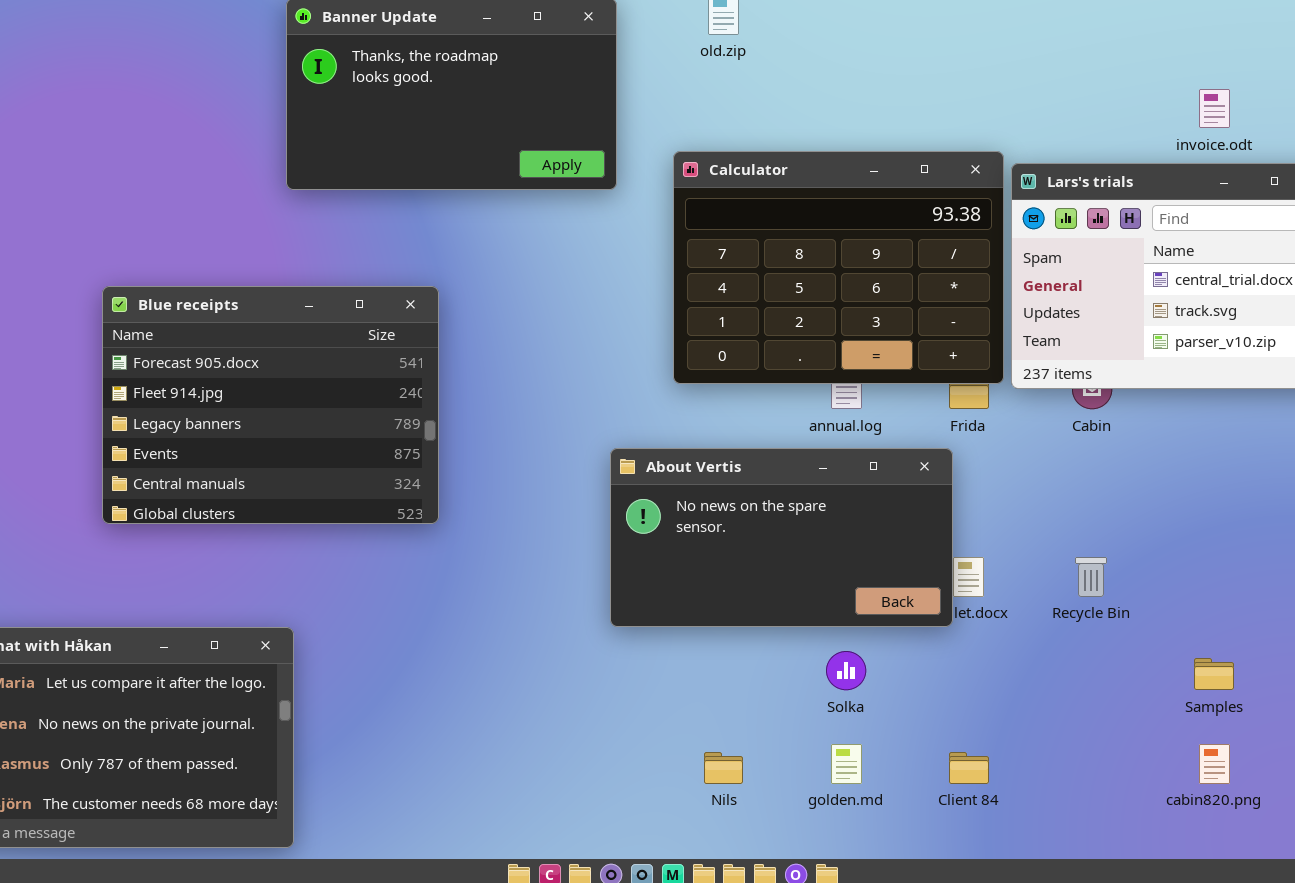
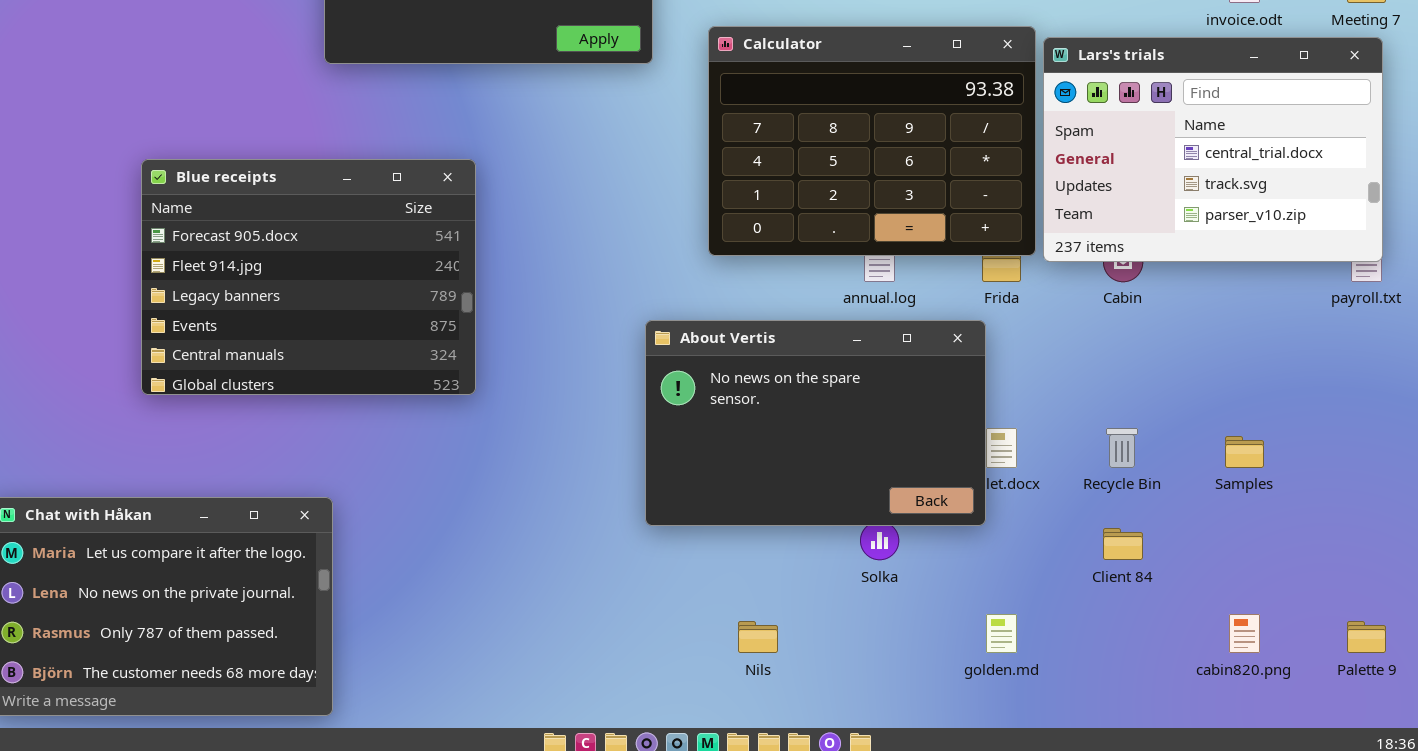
About Vertis: [610,448,953,627] -> [645,320,986,526], resized
Samples: [1194,658,1234,690] -> [1225,436,1264,468], moved
golden.md: [831,744,862,784] -> [986,614,1017,653], moved
Client 84: [949,752,989,784] -> [1103,528,1143,560], moved

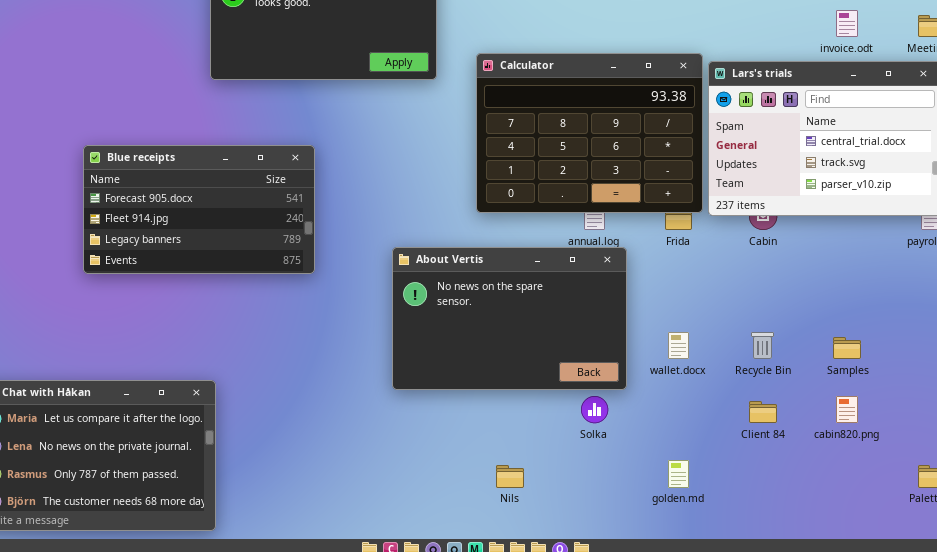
Blue receipts: [141,159,476,395] -> [83,145,315,274], resized
About Vertis: [645,320,986,526] -> [392,247,627,390], moved
cabin820.png: [1229,614,1260,653] -> [836,396,858,423], moved

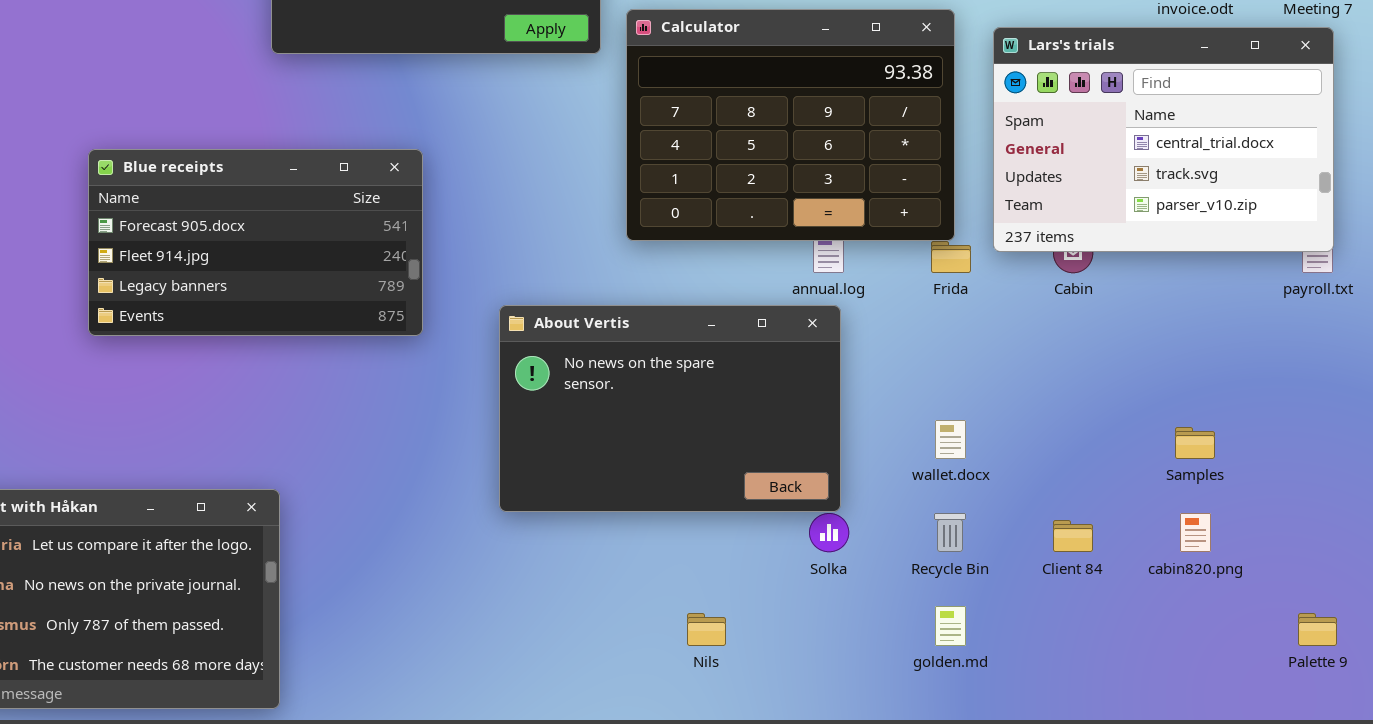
Calculator: [476,53,703,213] -> [626,9,955,241], moved
About Vertis: [392,247,627,390] -> [499,305,841,512], moved
Recycle Bin: [751,332,774,359] -> [934,513,966,552], moved

